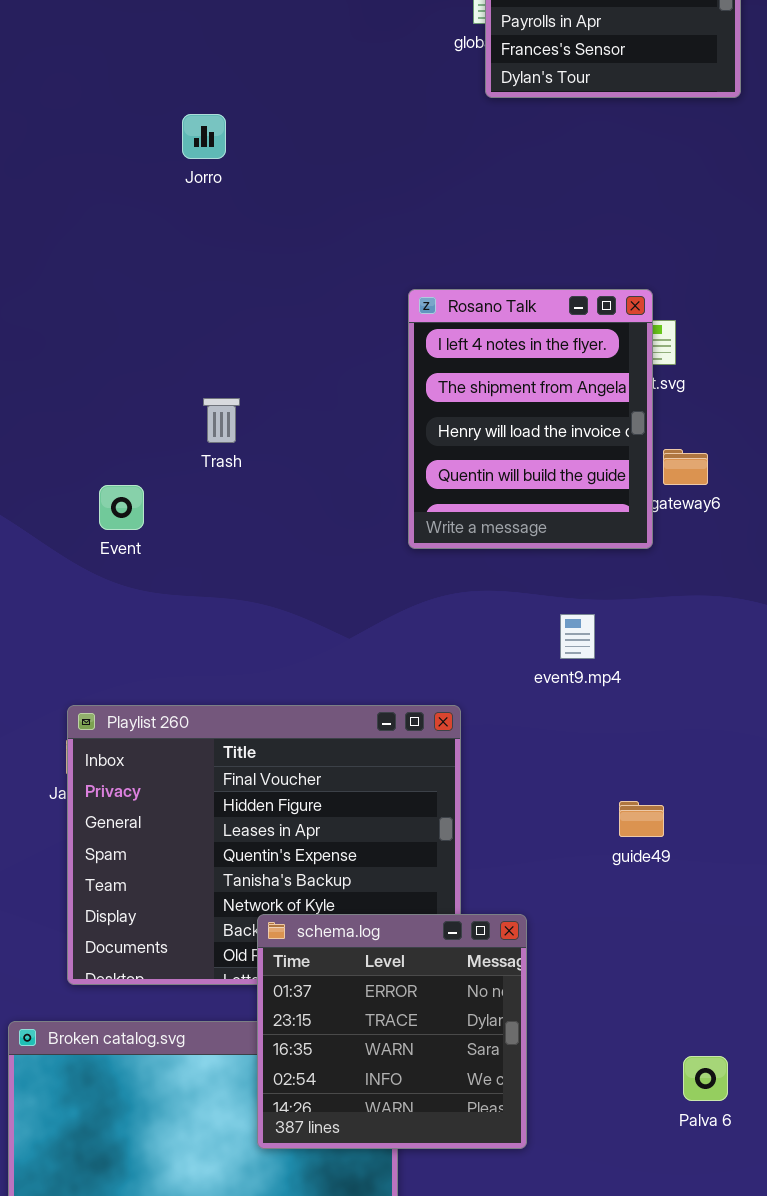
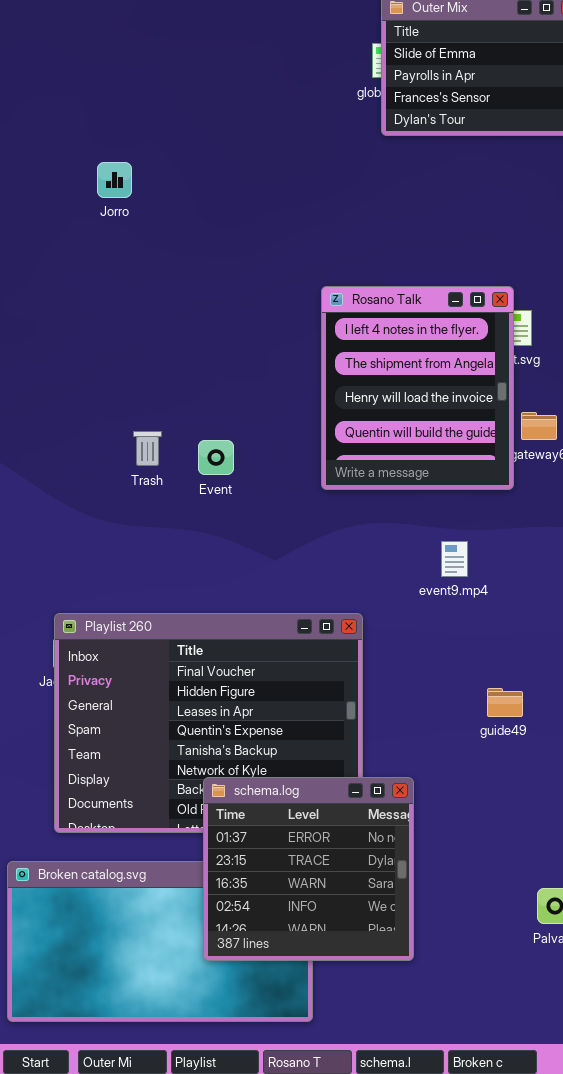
Jorro: [182,114,226,159] -> [97,162,132,198], moved
Trash: [203,398,240,443] -> [133,431,162,466], moved
Event: [99,485,144,530] -> [198,440,234,475], moved

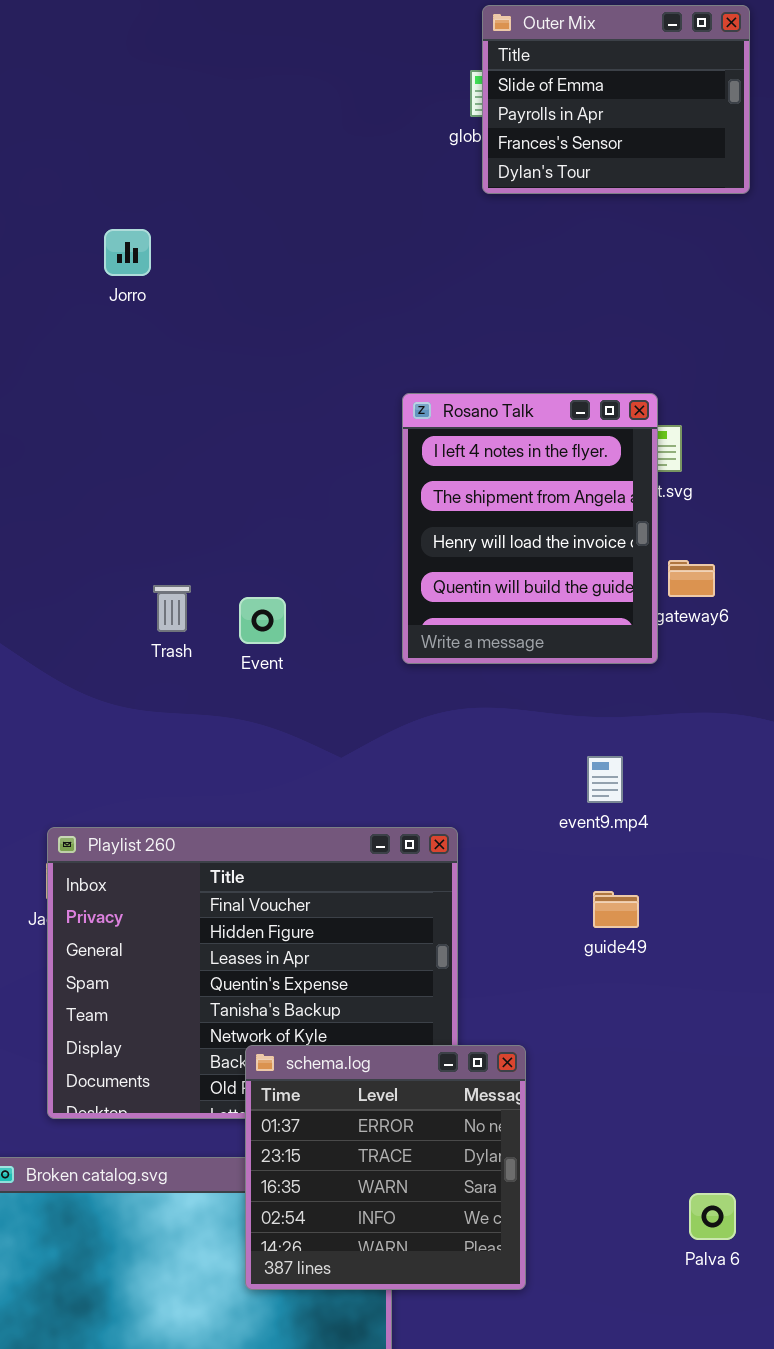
event9.mp4: [441,541,468,577] -> [587,756,623,803], moved
guide49: [487,688,523,717] -> [593,891,639,928], moved

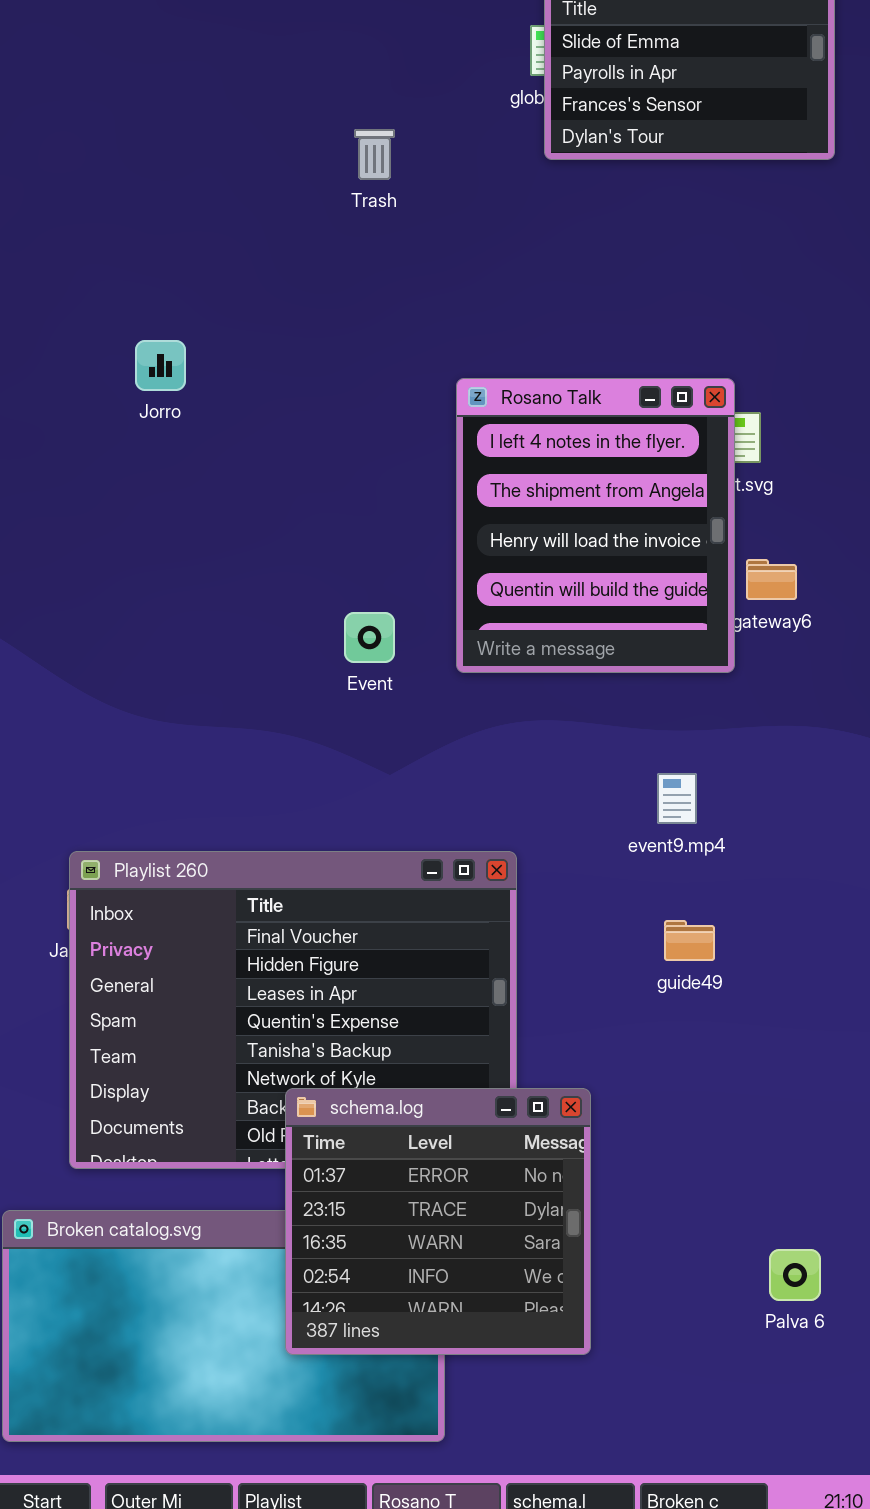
Jorro: [104,229,151,276] -> [135,340,186,391], moved
Trash: [153,585,191,632] -> [354,129,395,180], moved
Event: [239,597,286,644] -> [344,612,395,663], moved

